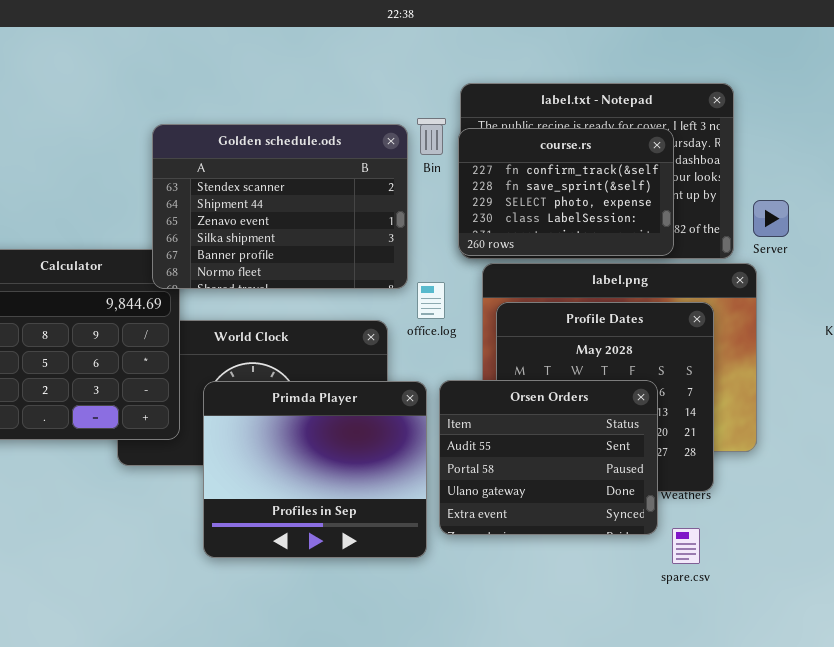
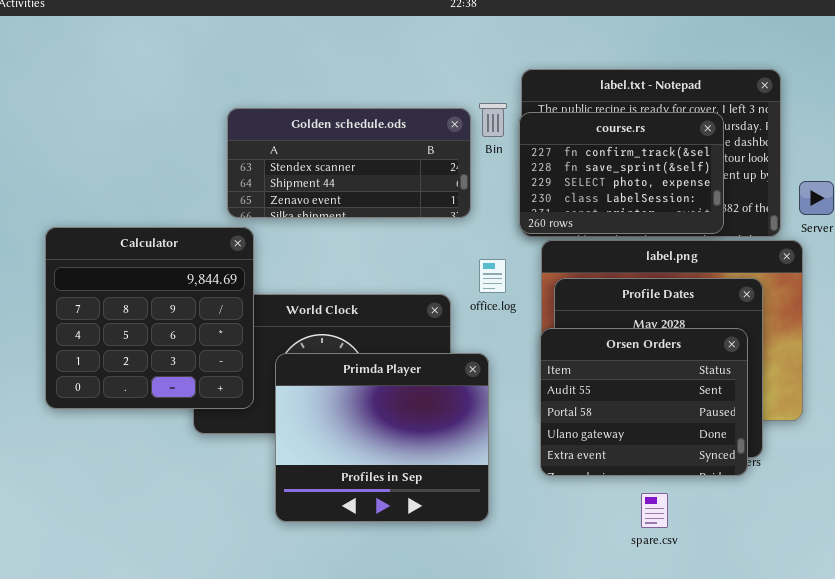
Golden schedule.ods: [152,124,408,289] -> [227,108,471,218], resized
Orsen Orders: [439,380,658,535] -> [540,328,748,476], moved
spare.csv: [672,528,700,564] -> [641,493,668,528], moved

